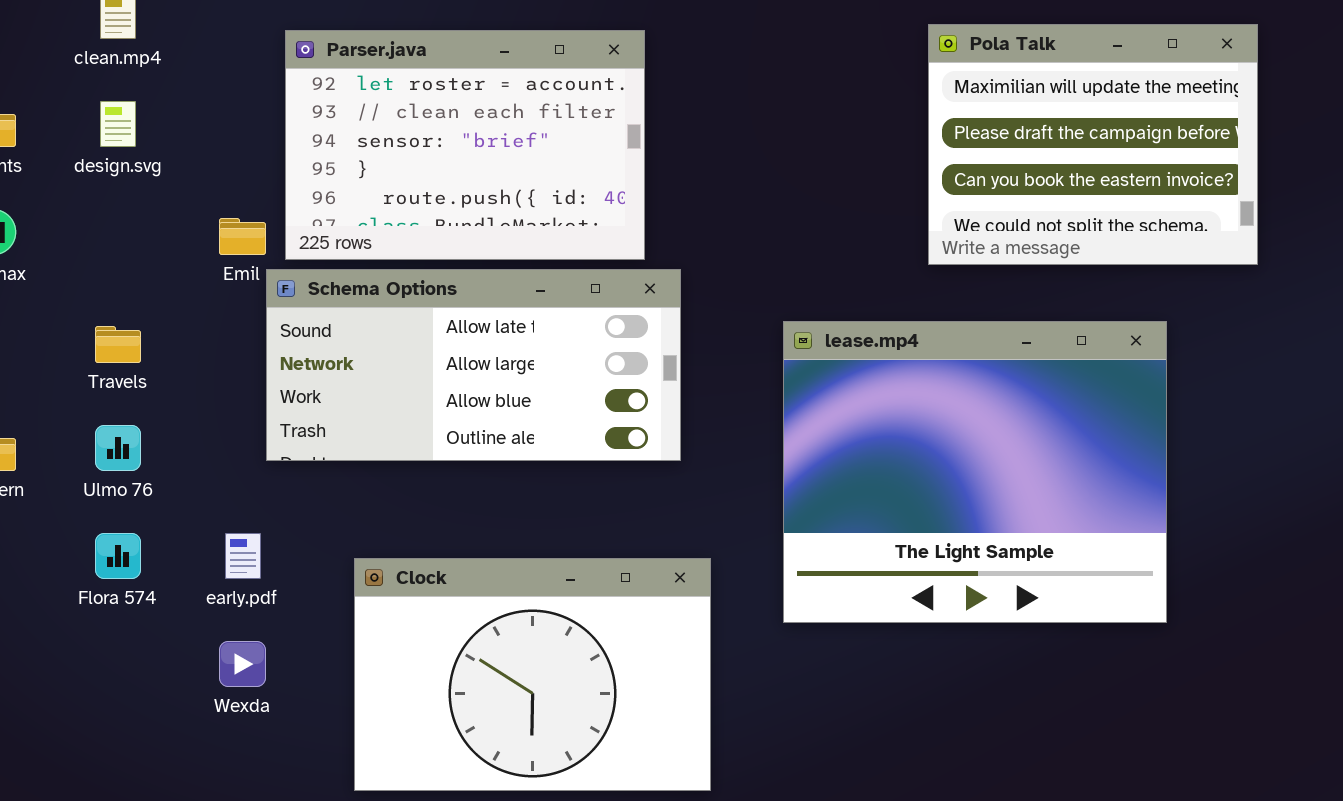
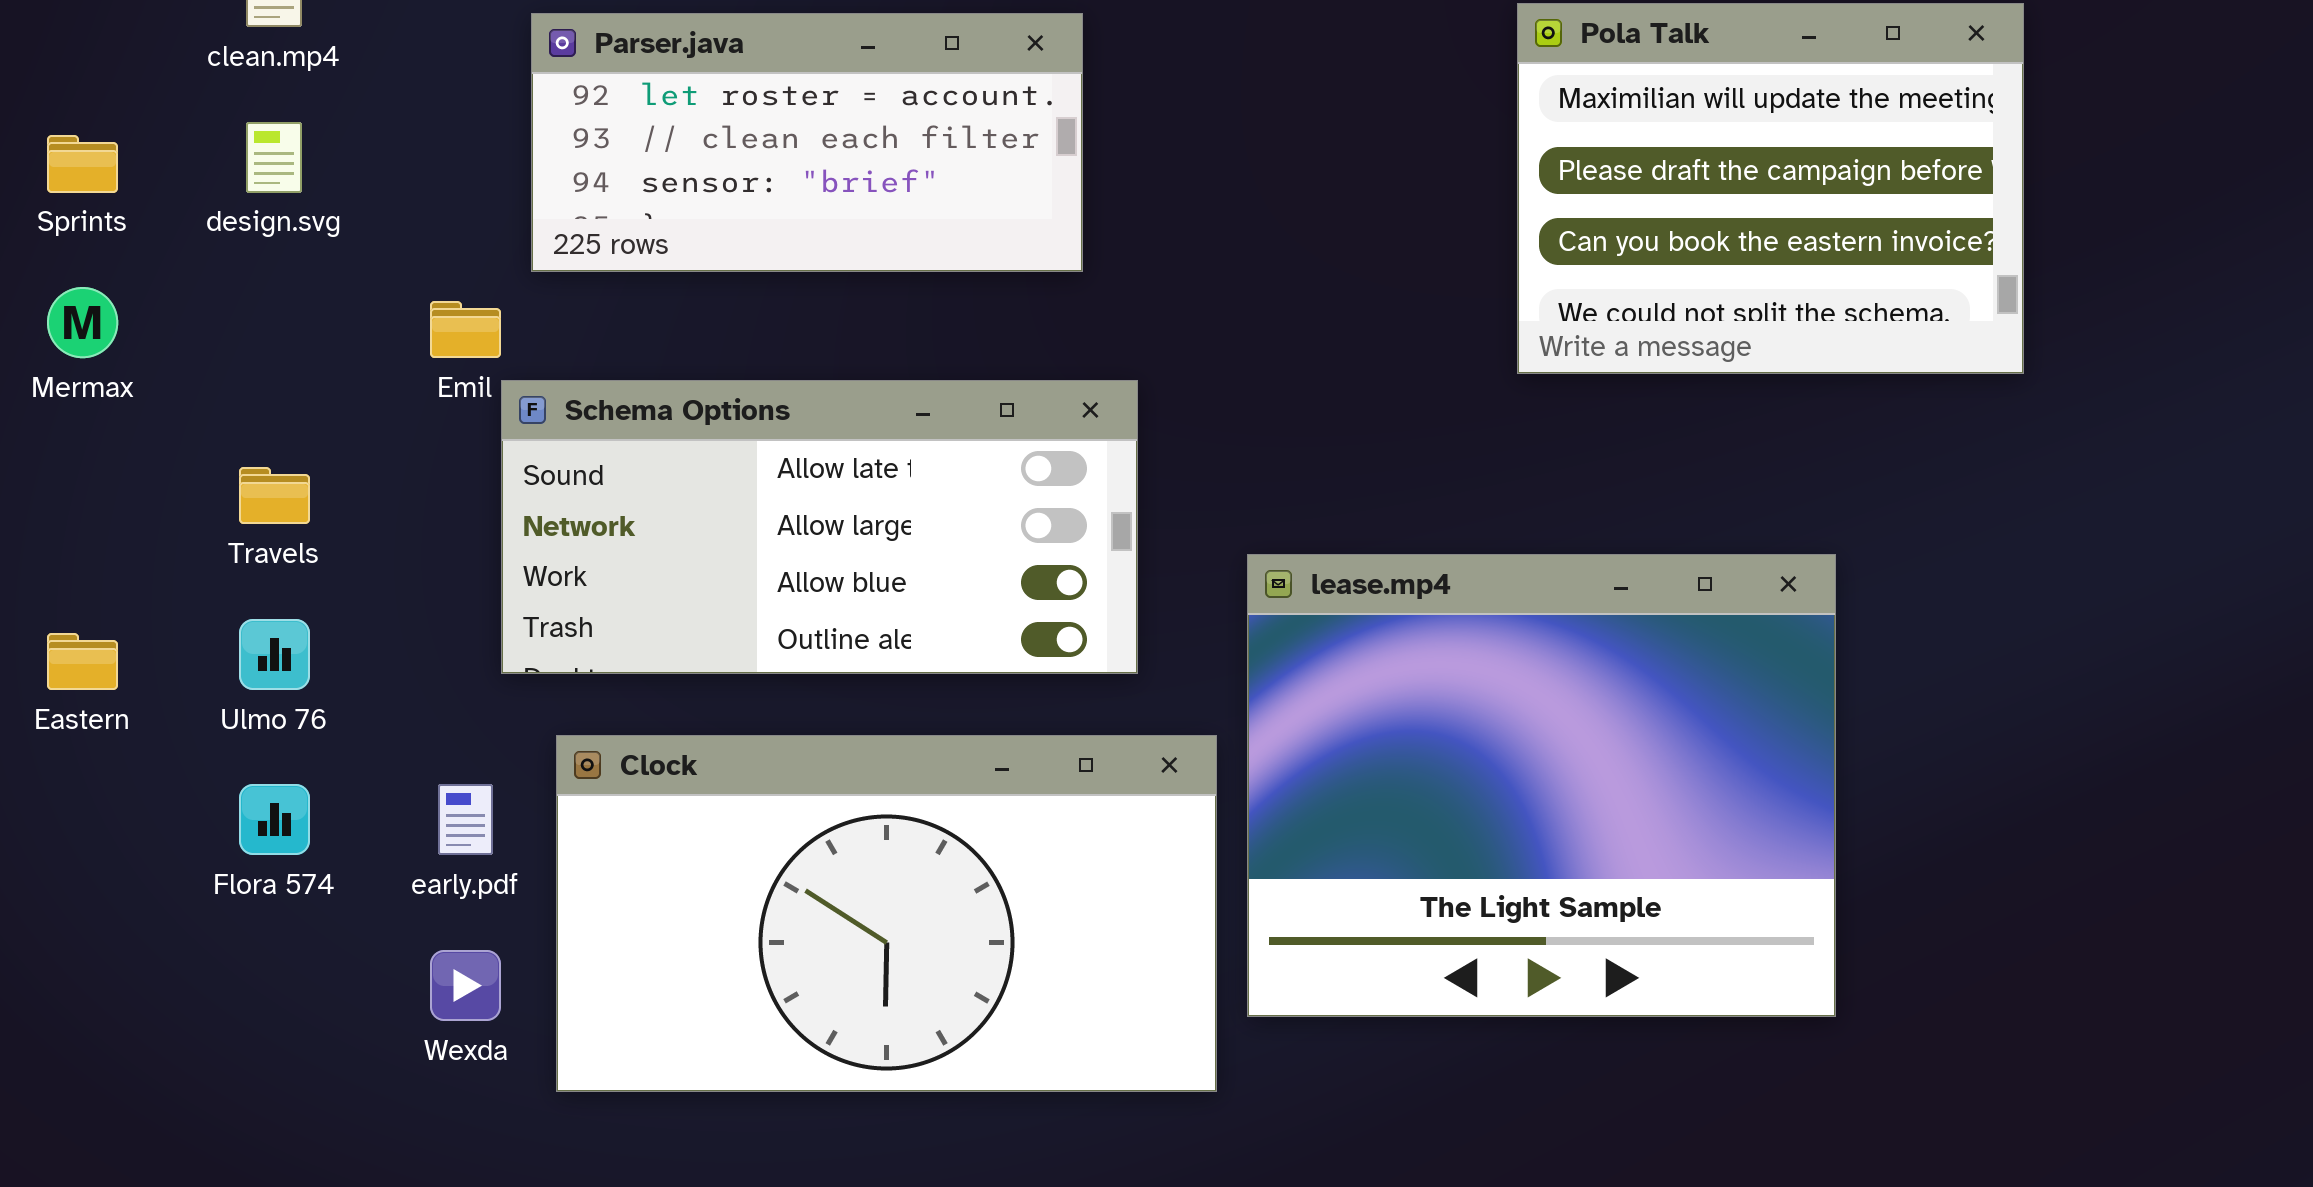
Parser.java: [285,30,645,260] -> [531,13,1083,272], resized
lease.mp4: [783,321,1167,623] -> [1247,554,1836,1017], moved
Clock: [354,558,711,791] -> [556,735,1217,1092], moved, resized

